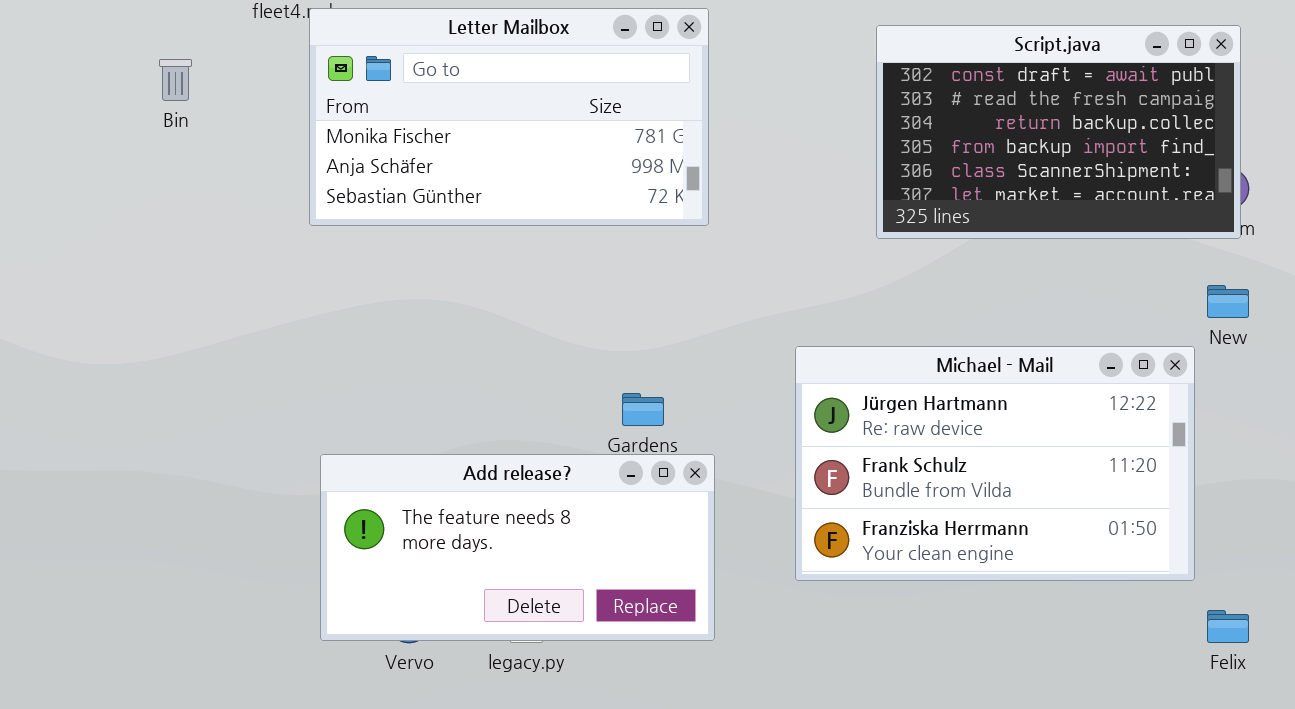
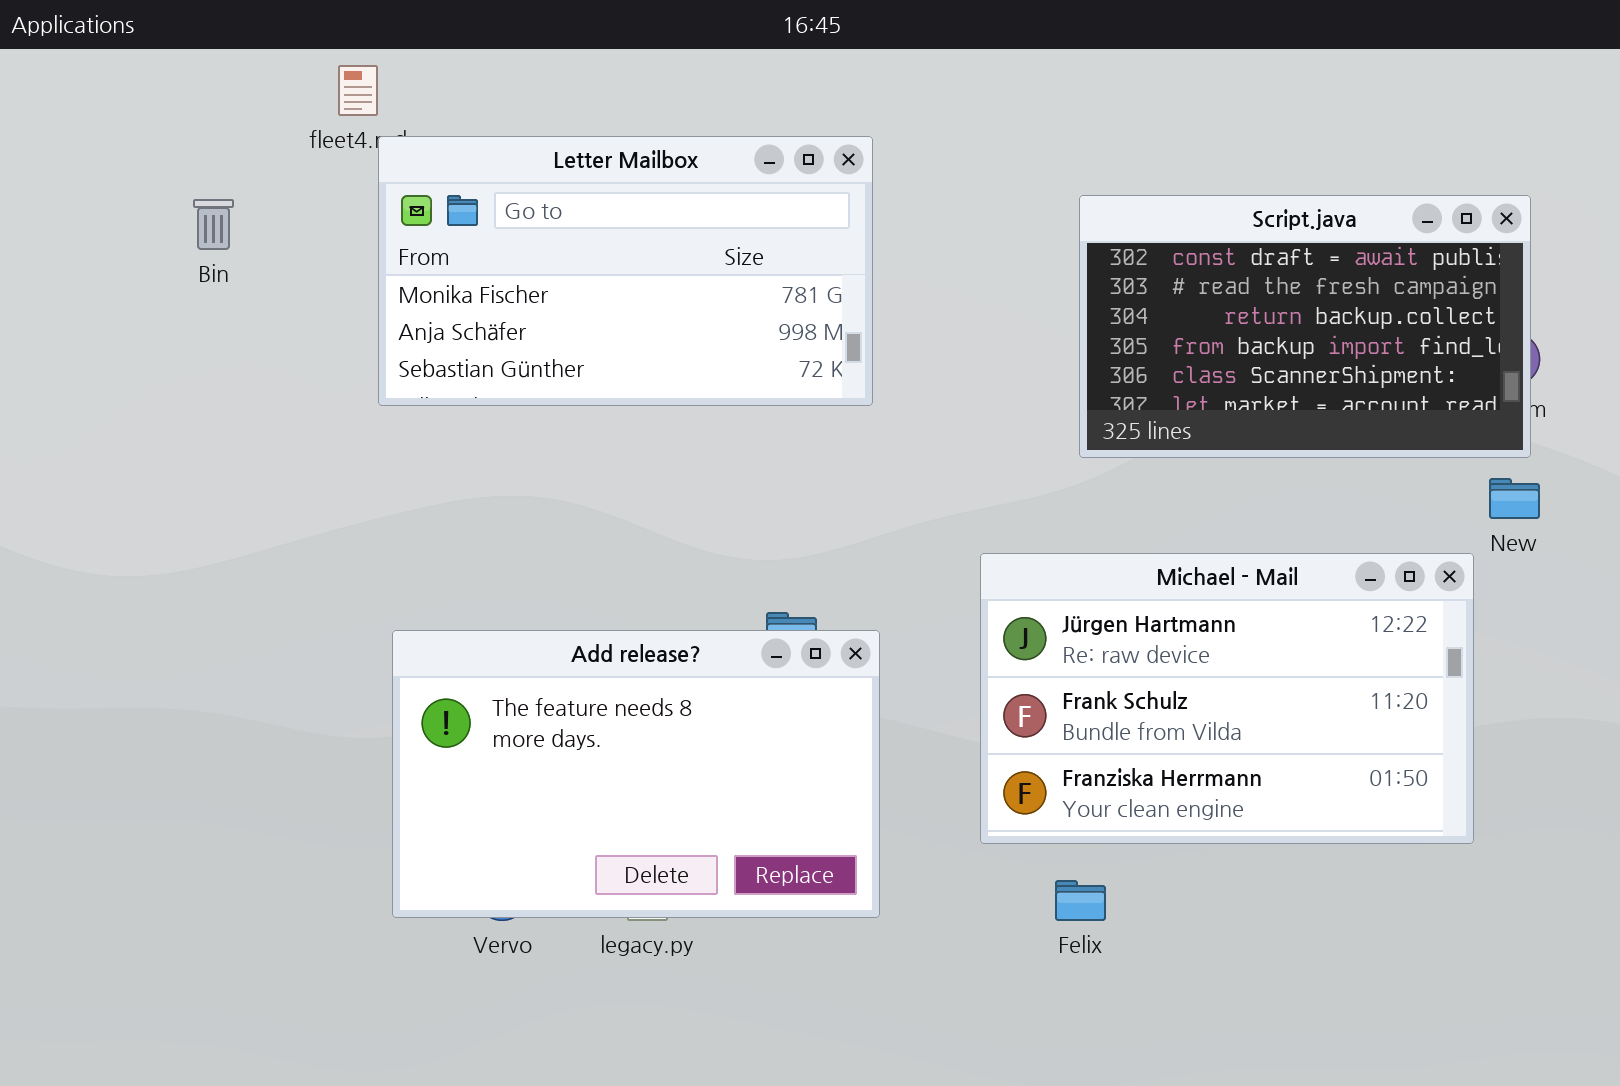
Script.java: [876,25,1241,239] -> [1079,195,1531,458], moved
Add release?: [320,454,715,641] -> [392,630,880,918], resized
Felix: [1207,610,1249,643] -> [1055,880,1106,921], moved

